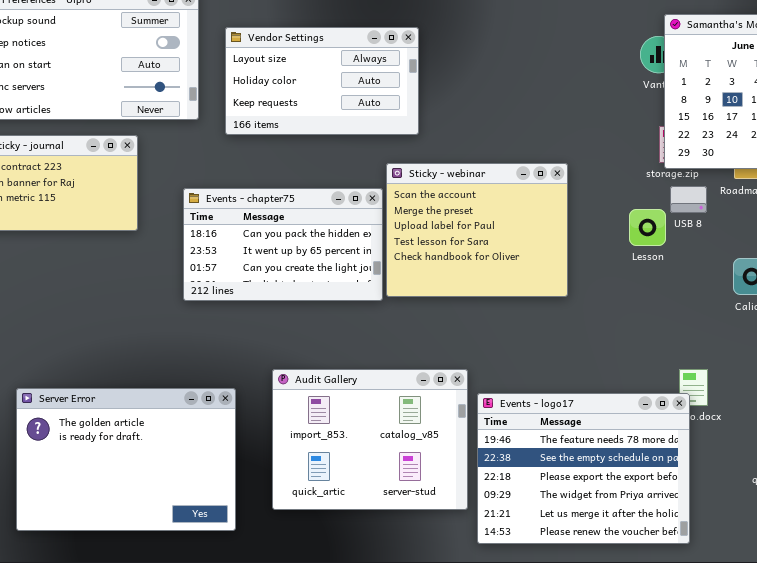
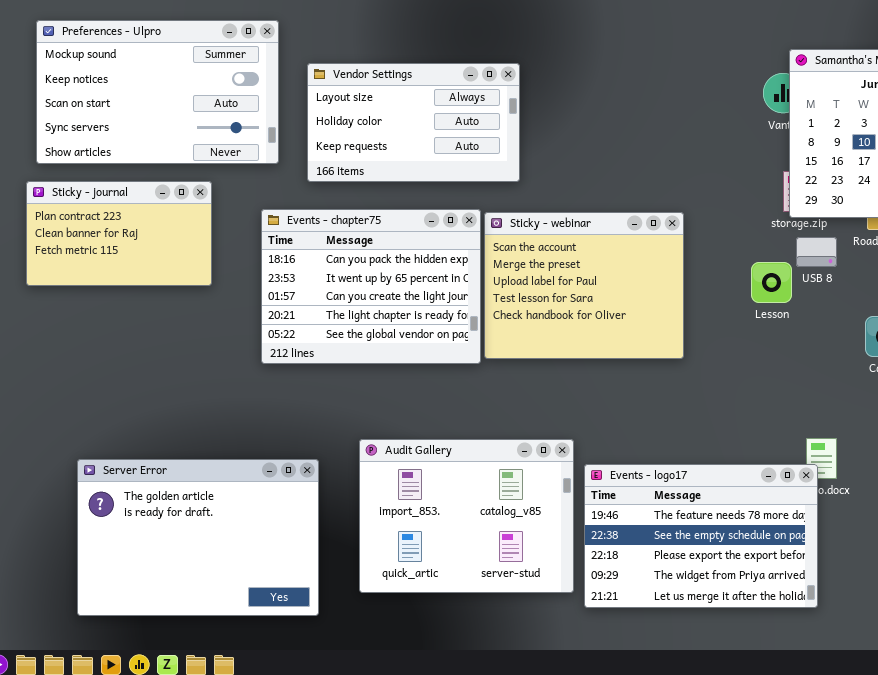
Events - chapter75: [183,188,383,301] -> [261,209,481,364], resized
Events - logo17: [477,393,690,544] -> [584,464,818,608], resized

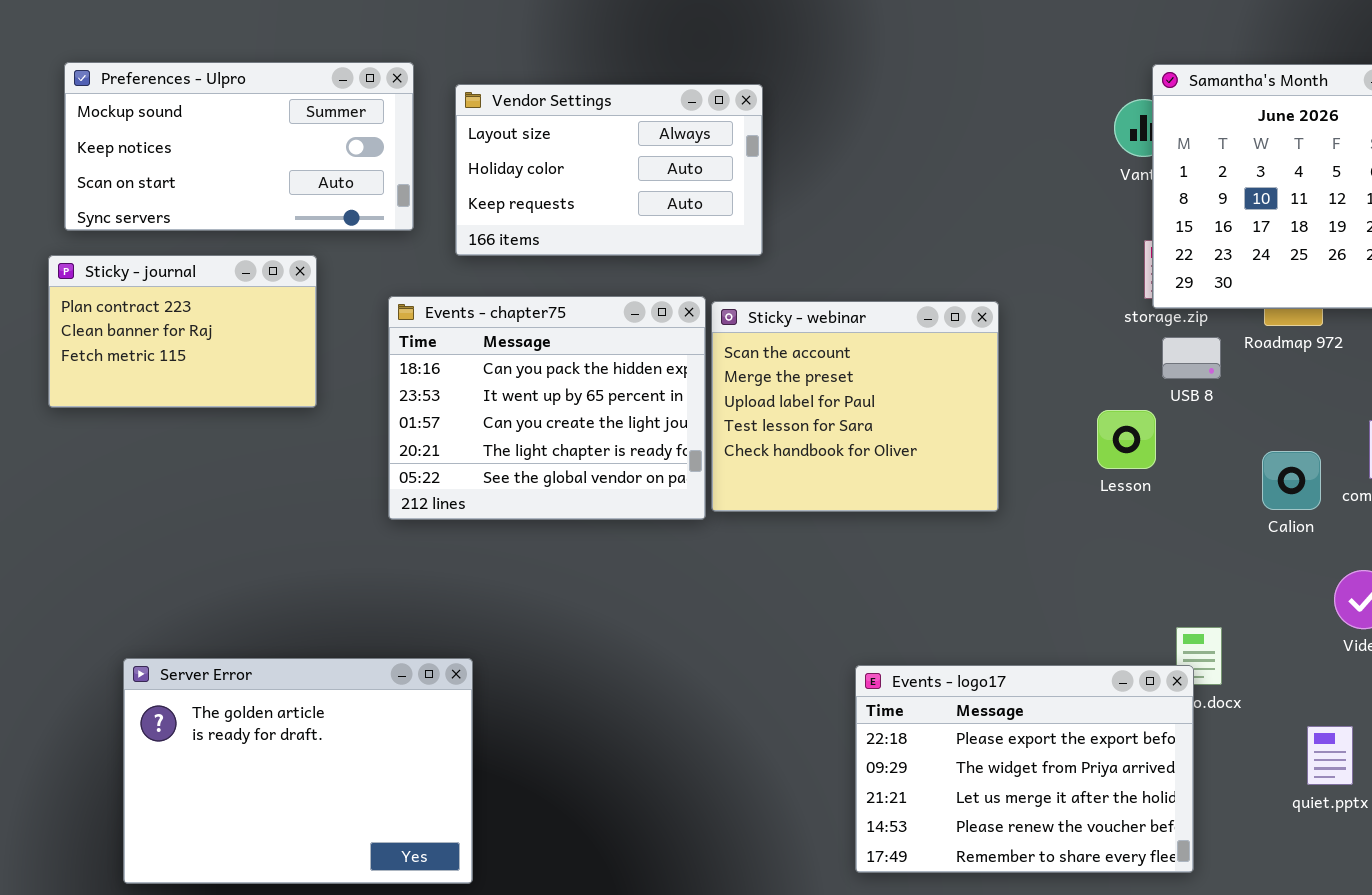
Preferences - Ulpro: [36,20,279,164] -> [64,62,414,231], resized
Lesson: [751,262,792,303] -> [1097,410,1156,469], moved
Audit Gallery: [359,439,574,593] -> none, closed
Events - logo17: [584,464,818,608] -> [855,665,1194,873], scrolled down 2 rows

